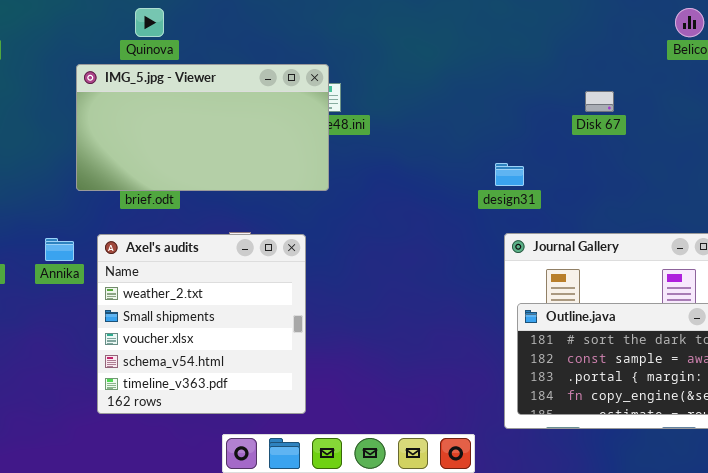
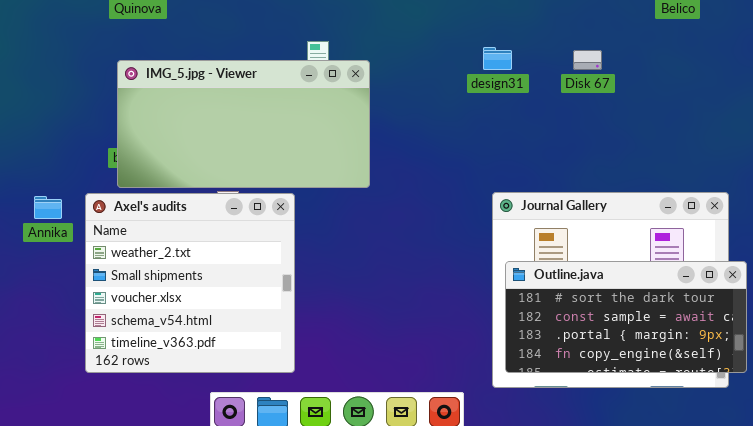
IMG_5.jpg - Viewer: [76,64,329,191] -> [117,60,370,188], moved
design31: [495,163,524,186] -> [483,47,512,70], moved

